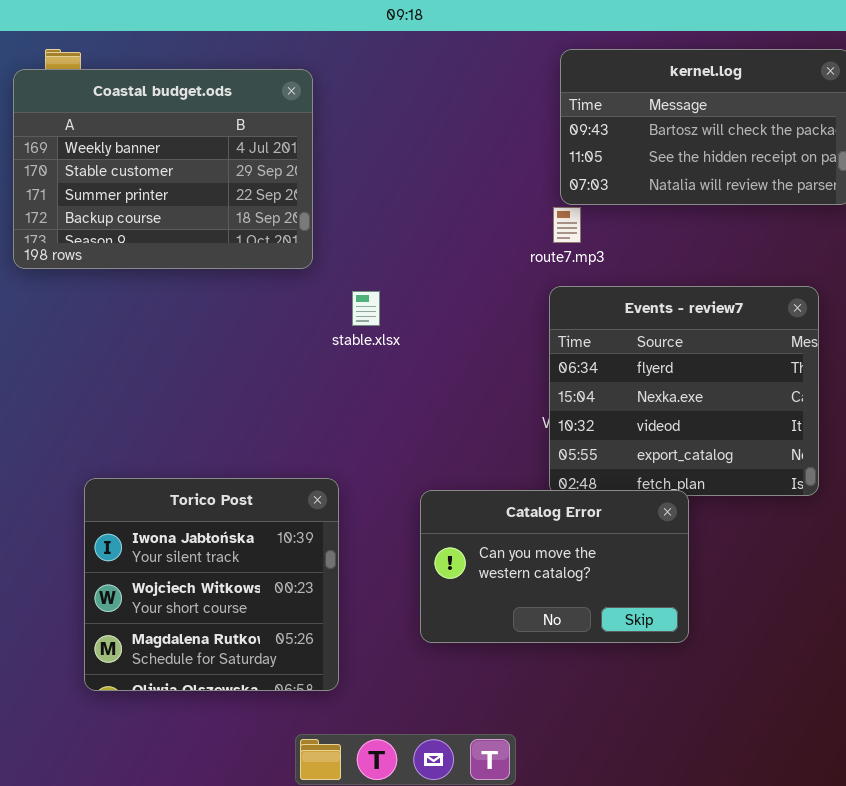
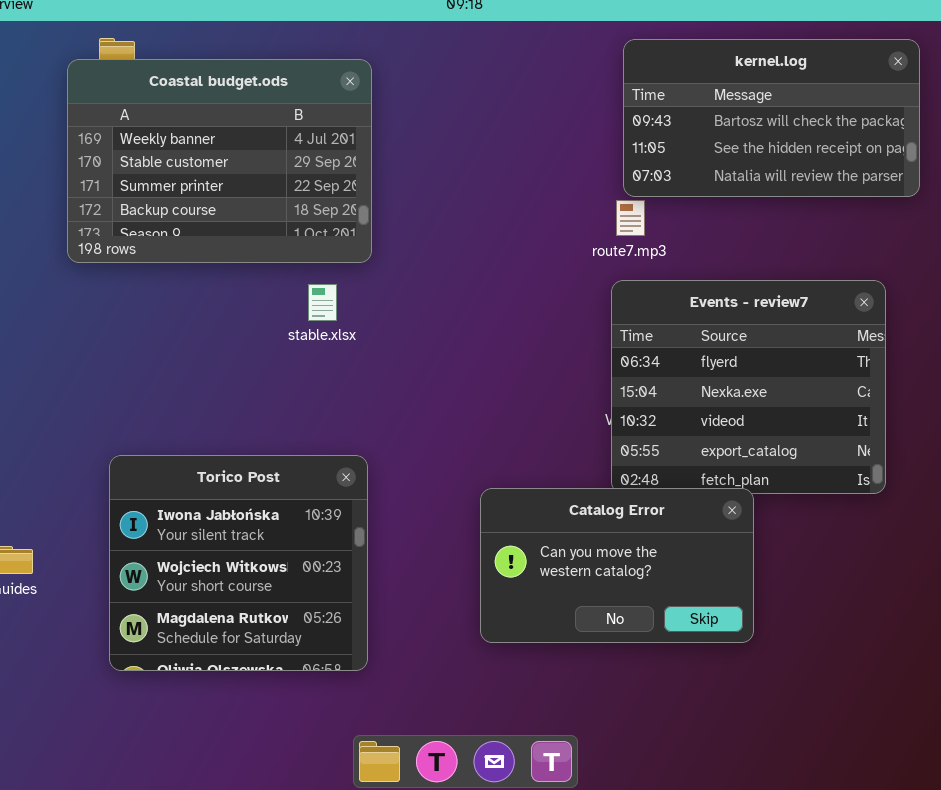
stable.xlsx: [352,291,380,326] -> [308,284,337,321], moved
Torico Post: [84,478,339,691] -> [109,455,368,671], moved

